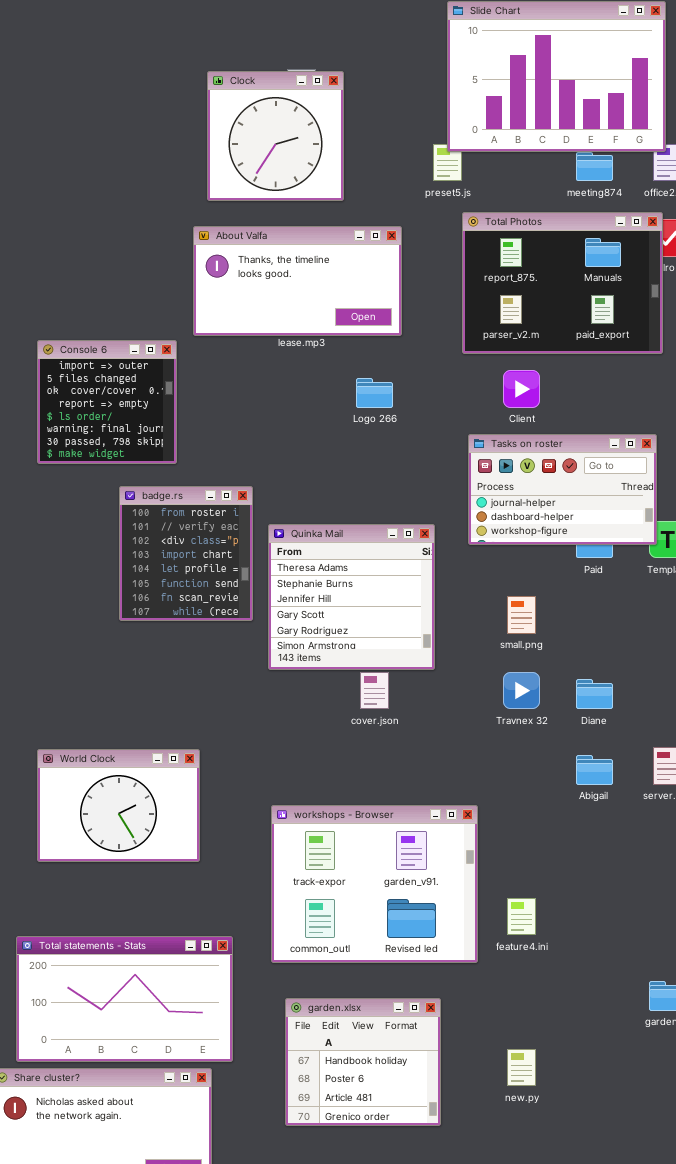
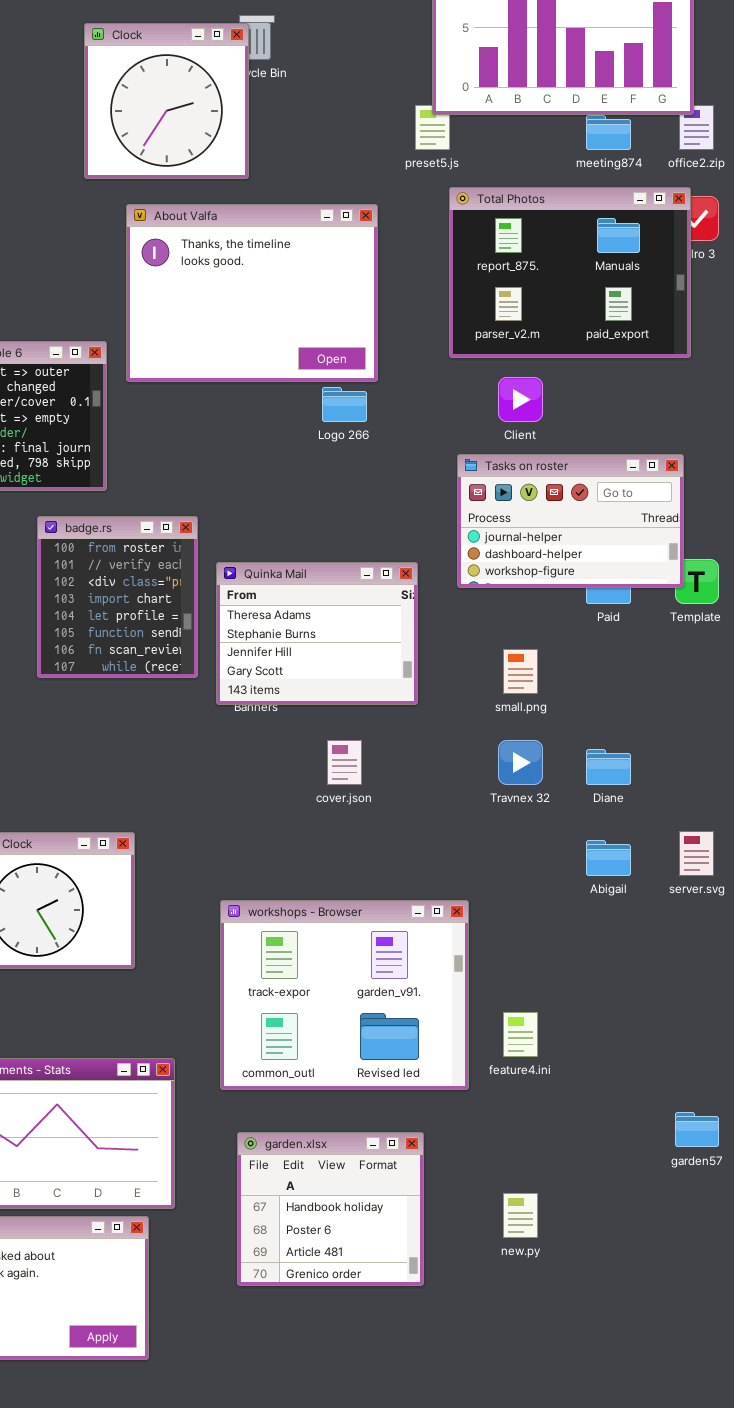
Clock: [207,71,344,201] -> [84,23,249,179], moved
About Valfa: [193,226,402,336] -> [126,204,378,382], resized
Quinka Mail: [268,524,435,670] -> [216,562,418,705], resized

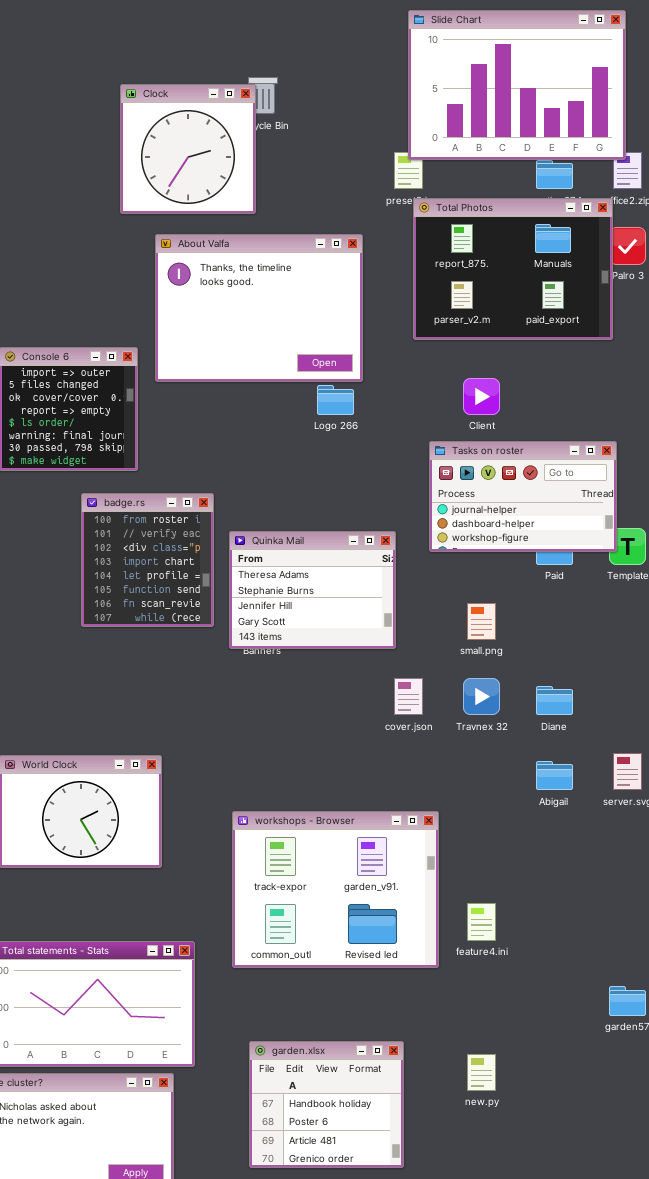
Total Photos: [449,187,691,358] -> [413,198,613,340], moved
cover.json: [327,740,362,785] -> [394,678,423,715], moved
garden.xlsx: [237,1132,424,1286] -> [249,1041,404,1168], moved

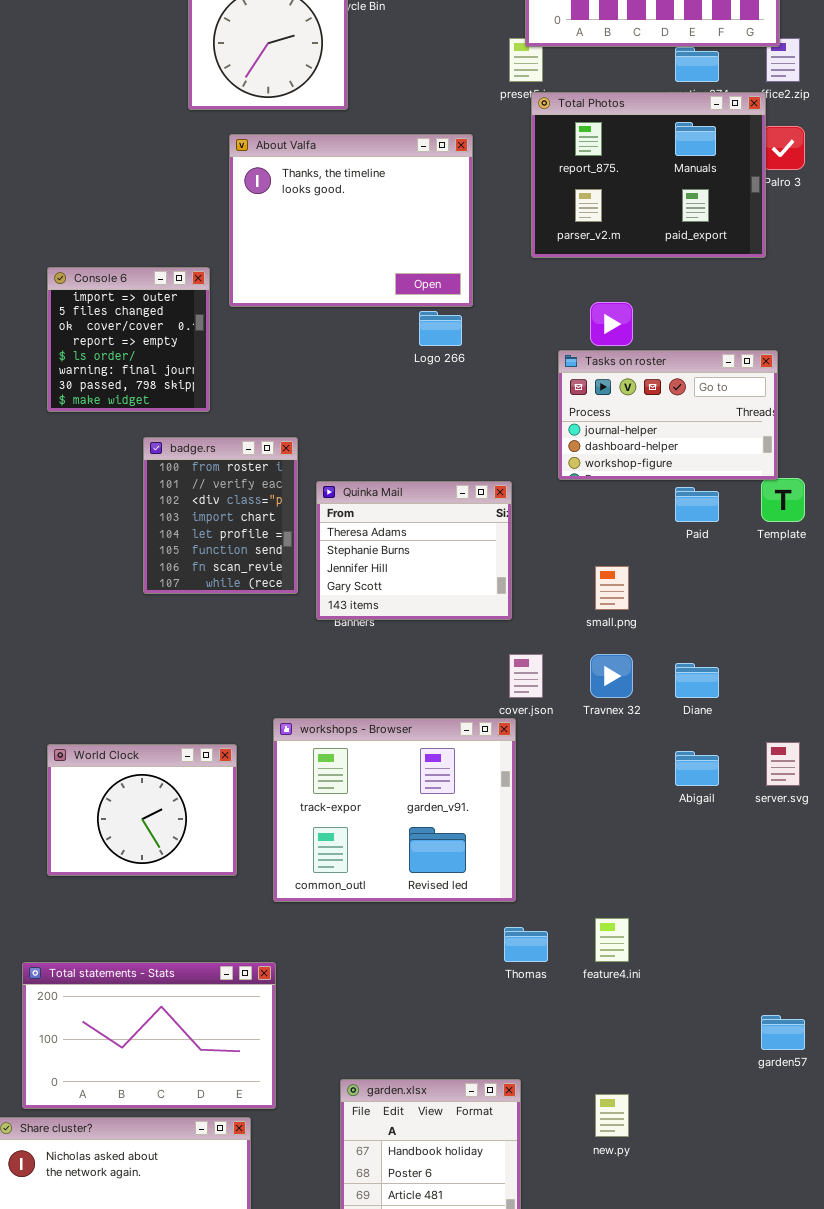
Tasks on roster: [429,441,617,552] -> [558,350,778,480], moved
workshops - Browser: [232,811,439,968] -> [273,718,516,902], moved

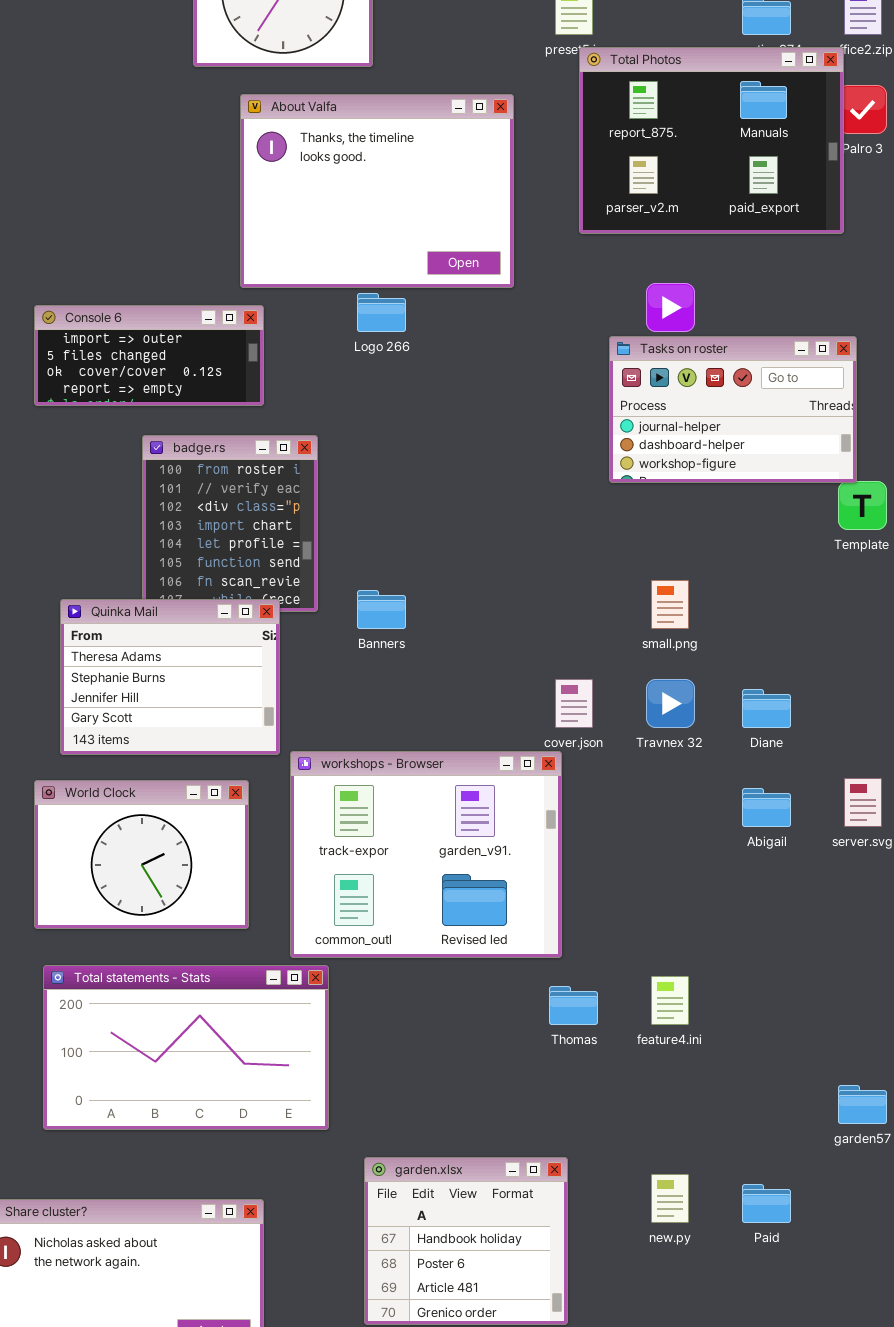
Console 6: [47,267,210,412] -> [34,305,264,406], resized
Logo 266: [419,311,462,346] -> [357,293,406,332], moved
Quinka Mail: [316,481,512,620] -> [60,599,280,755], moved
Paid: [675,487,719,522] -> [742,1184,791,1223], moved
Total statements - Stats: [22,962,276,1109] -> [43,965,329,1130], moved

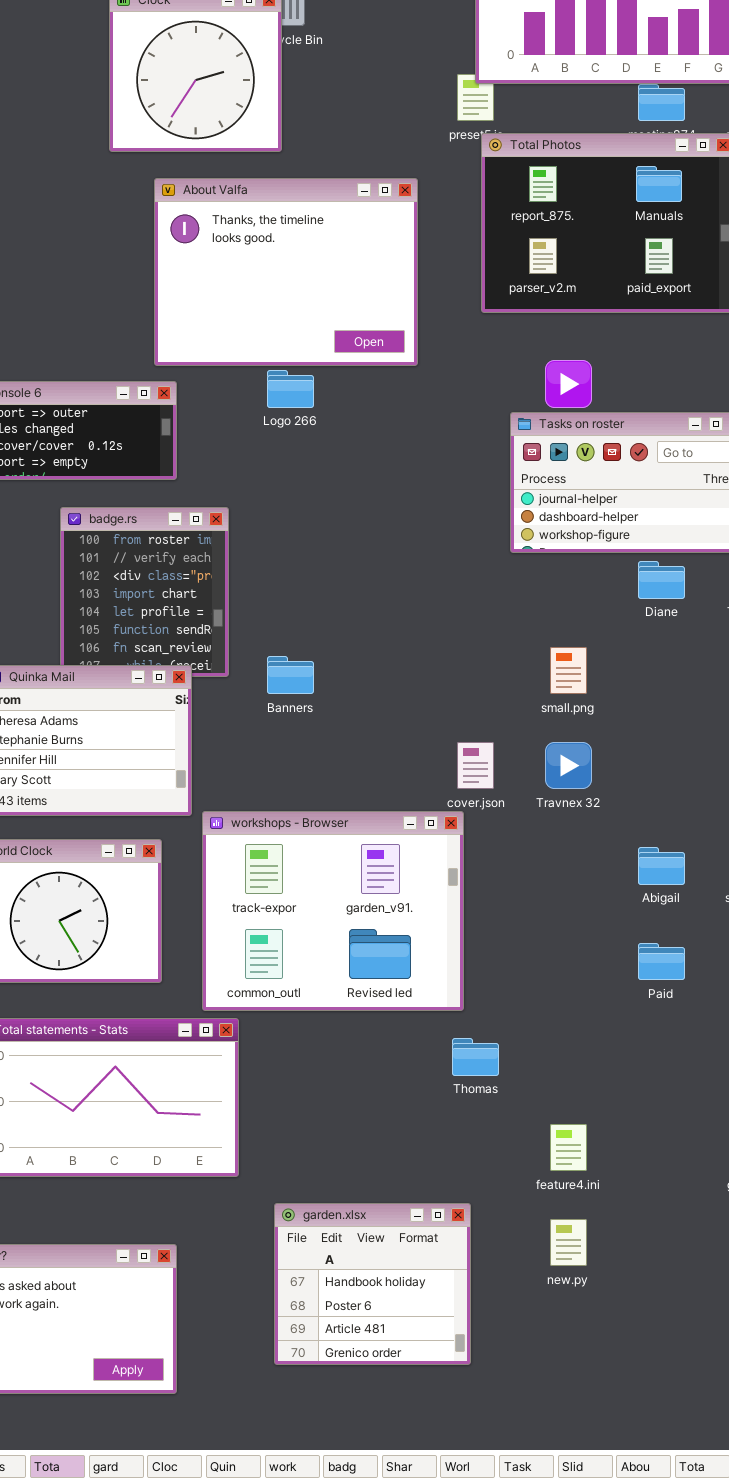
Diane: [742,689,791,728] -> [638,561,685,599], moved
feature4.ini: [651,976,689,1025] -> [550,1124,587,1171], moved
Paid: [742,1184,791,1223] -> [638,943,685,980], moved

